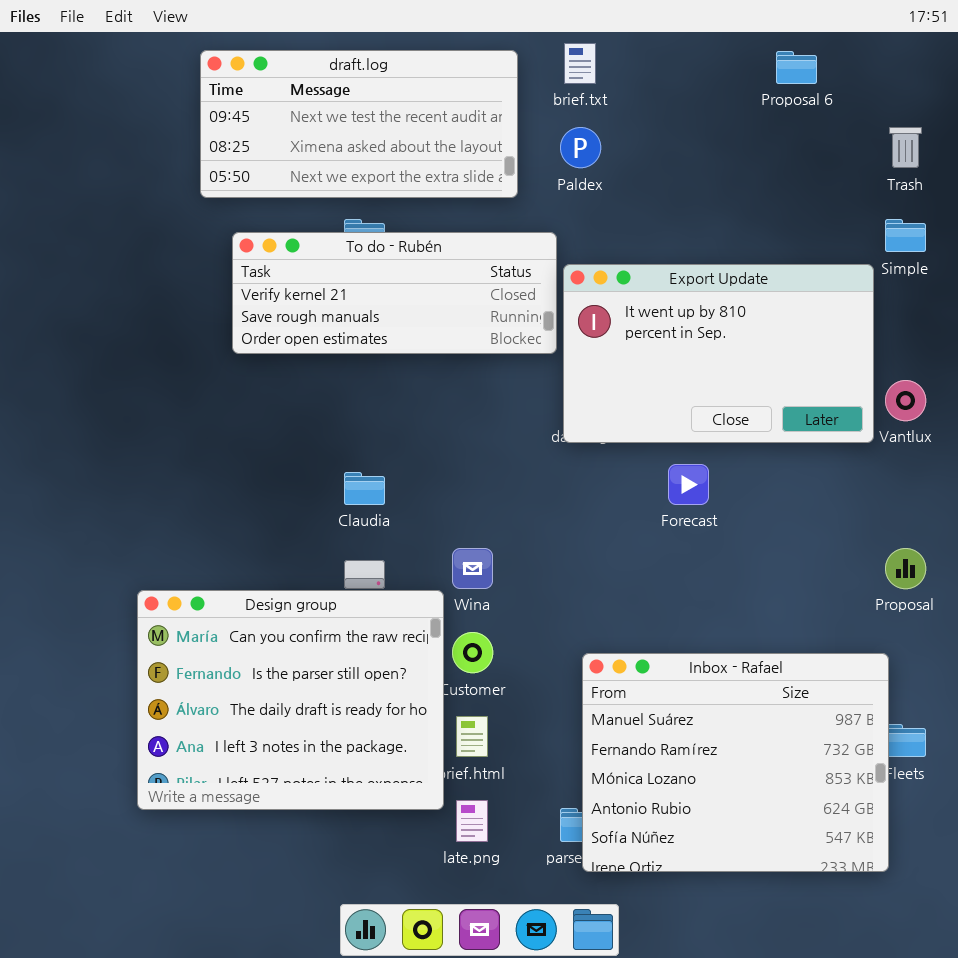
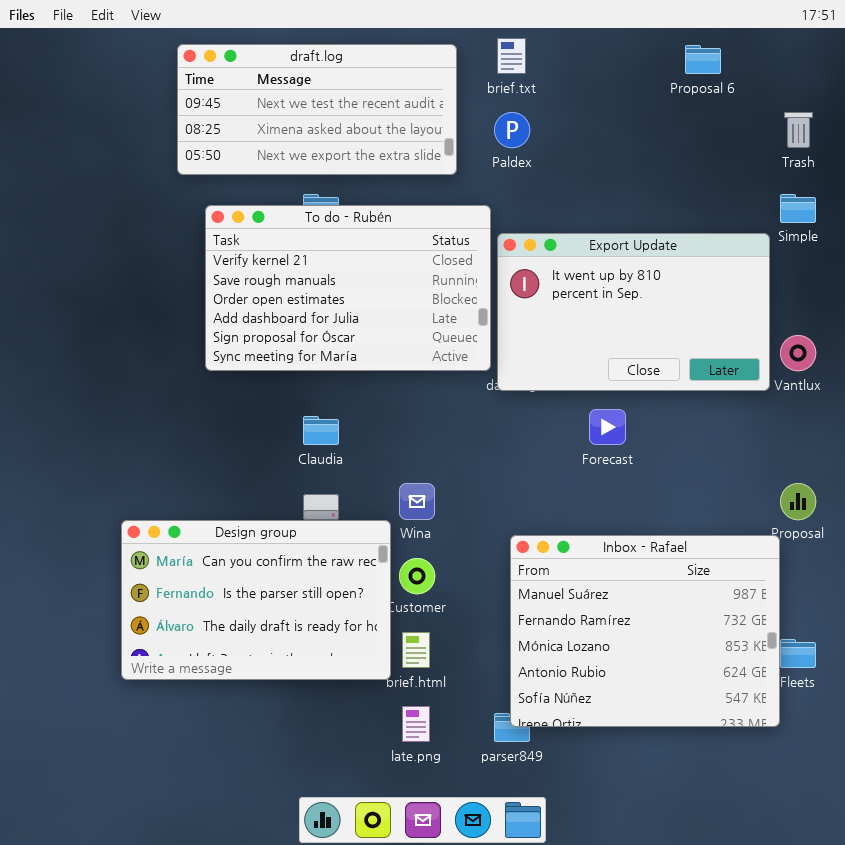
To do - Rubén: [232,232,557,354] -> [205,205,491,371], resized
Design group: [137,590,444,810] -> [121,520,391,680], resized
Inbox - Rafael: [582,653,889,872] -> [510,535,780,727], moved

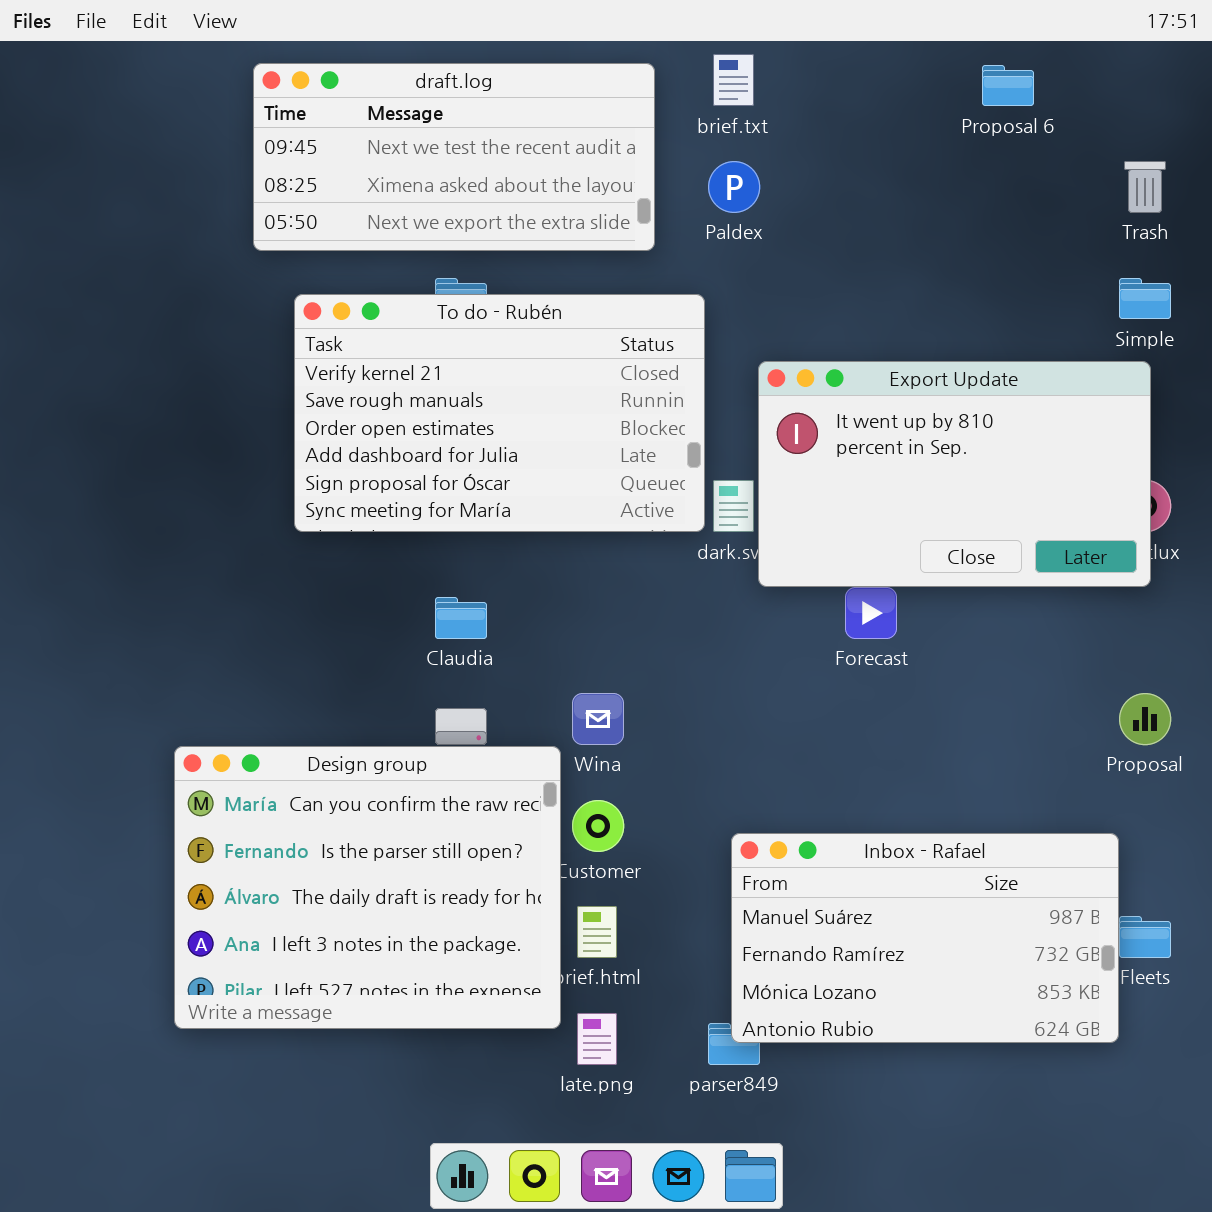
Export Update: [497,233,770,391] -> [758,361,1151,587], moved
Design group: [121,520,391,680] -> [174,746,561,1029], resized
Inbox - Rafael: [510,535,780,727] -> [731,833,1119,1043], resized

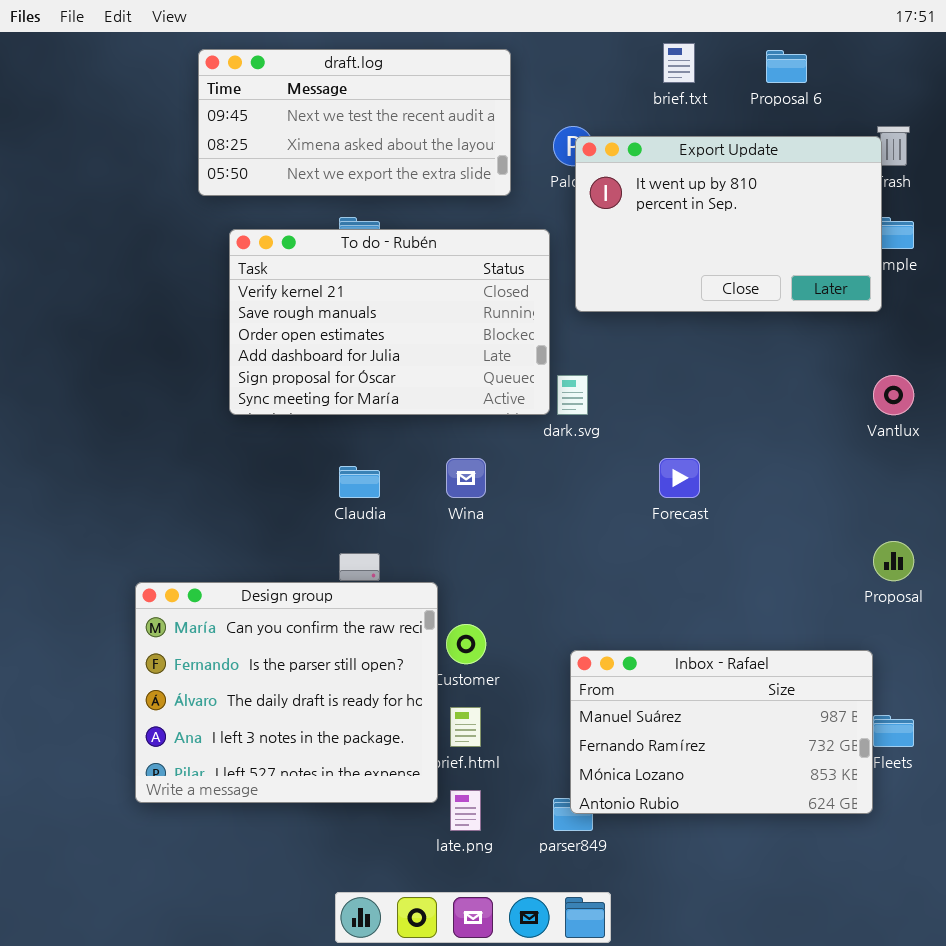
brief.txt: [713,54,754,106] -> [663,43,695,83], moved
Export Update: [758,361,1151,587] -> [575,136,882,312], moved
Wina: [572,693,624,745] -> [446,458,486,498], moved

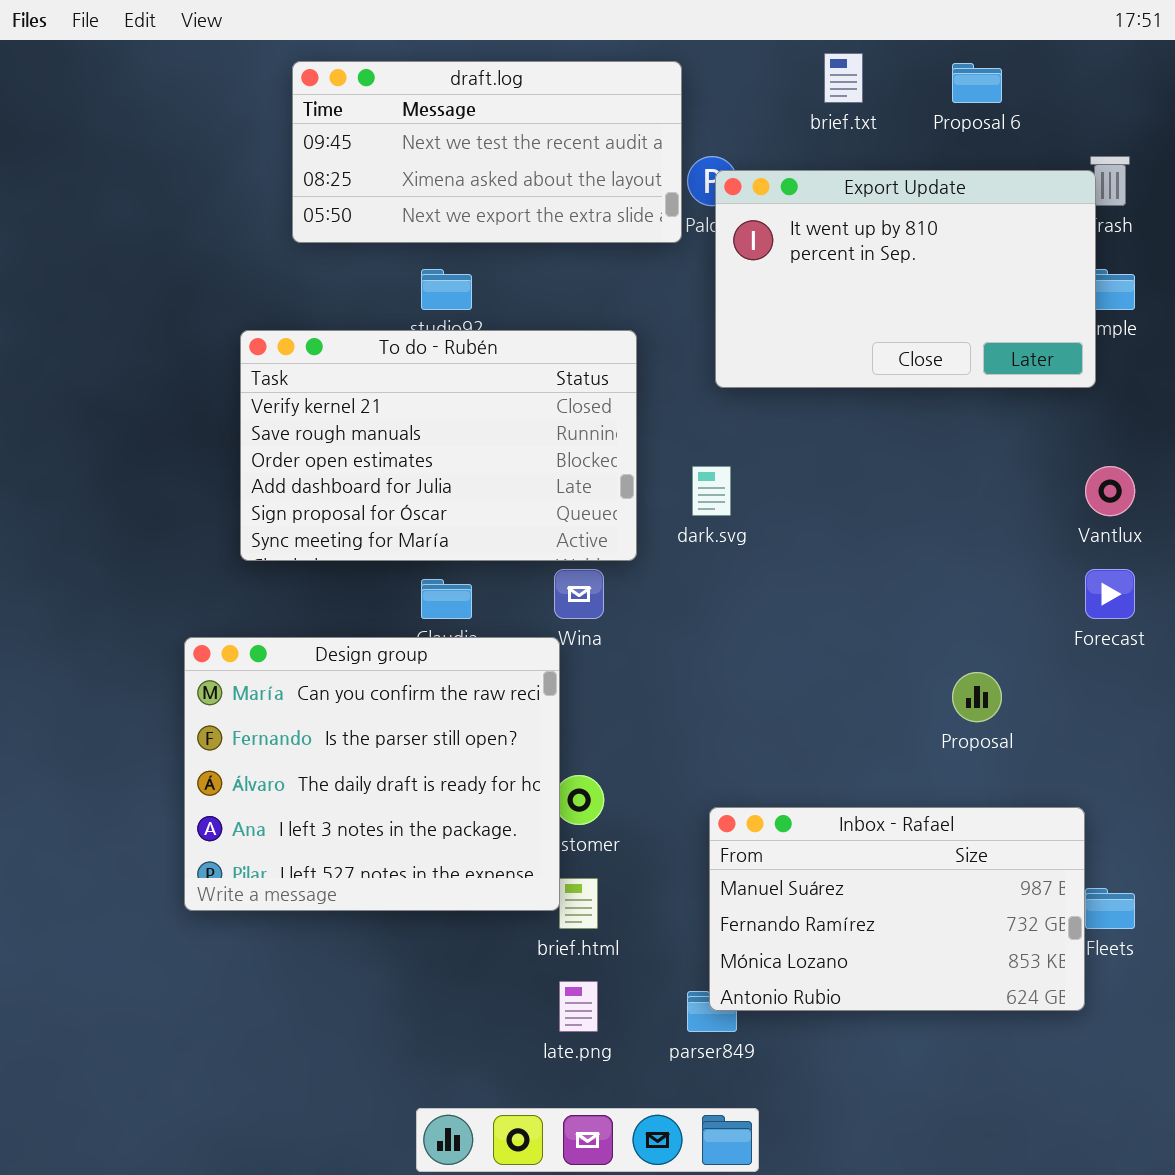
draft.log: [198,49,511,196] -> [292,61,682,243], moved
To do - Rubén: [229,229,550,415] -> [240,330,637,561], moved
Forecast: [659,458,700,498] -> [1085,569,1135,619], moved
Proposal: [873,541,914,581] -> [952,672,1002,722], moved
Design group: [135,582,438,803] -> [184,637,560,911], moved

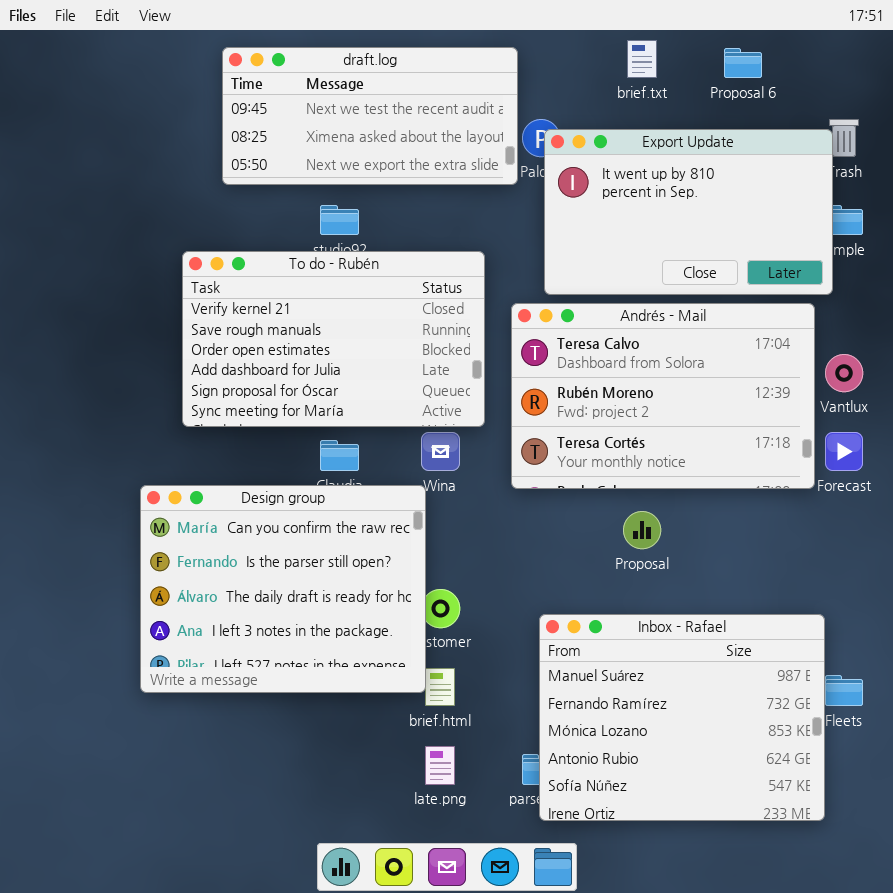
Andrés - Mail: none -> [511,303,815,489], opened
Proposal: [952,672,1002,722] -> [623,511,661,549], moved
Inbox - Rafael: [709,807,1085,1011] -> [539,614,825,821], resized

